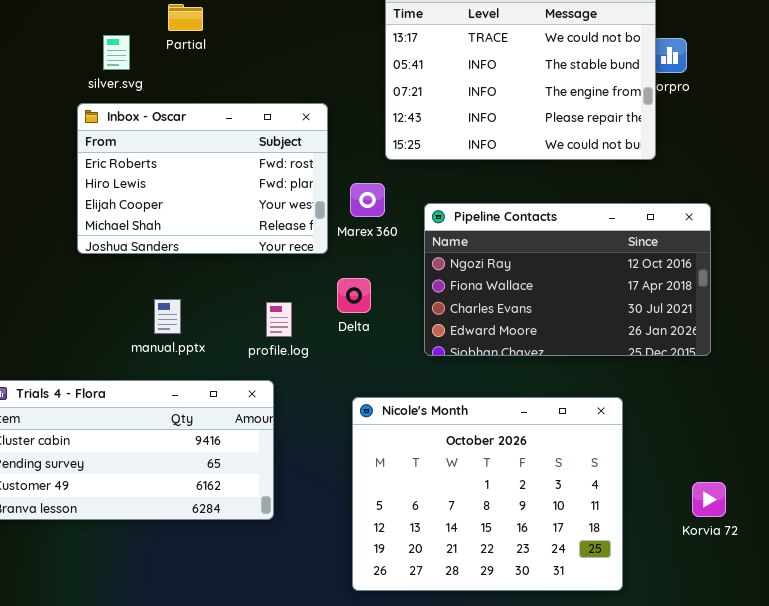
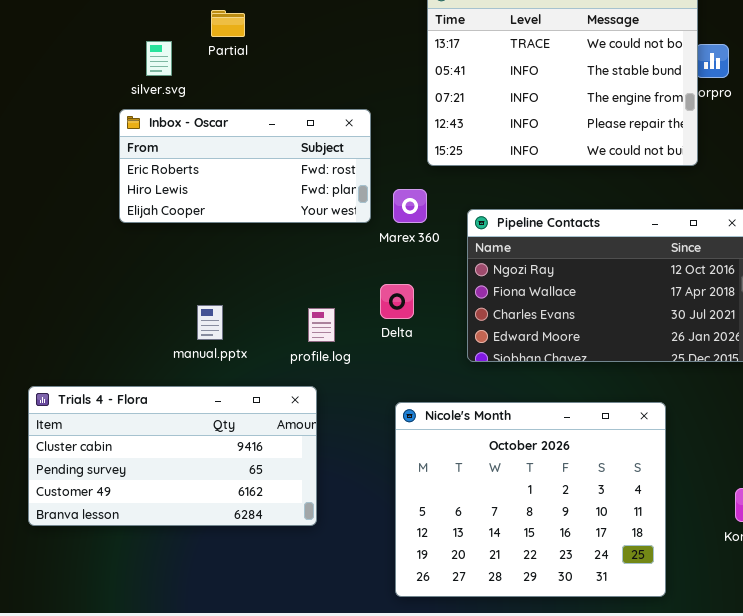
Inbox - Oscar: [77,103,328,254] -> [119,109,371,223], resized

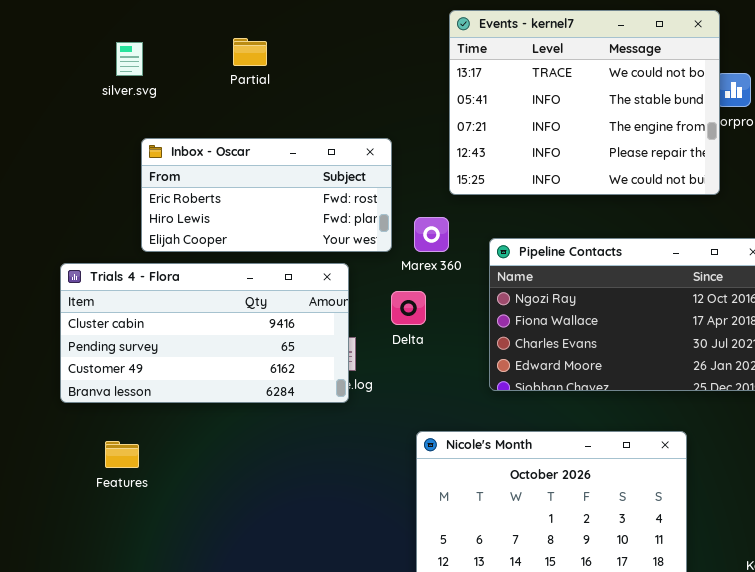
silver.svg: [146,41,172,76] -> [116,42,143,76], moved
Delta: [380,284,414,319] -> [391,291,426,325], moved
Trials 4 - Flora: [28,386,317,526] -> [60,263,349,403], moved

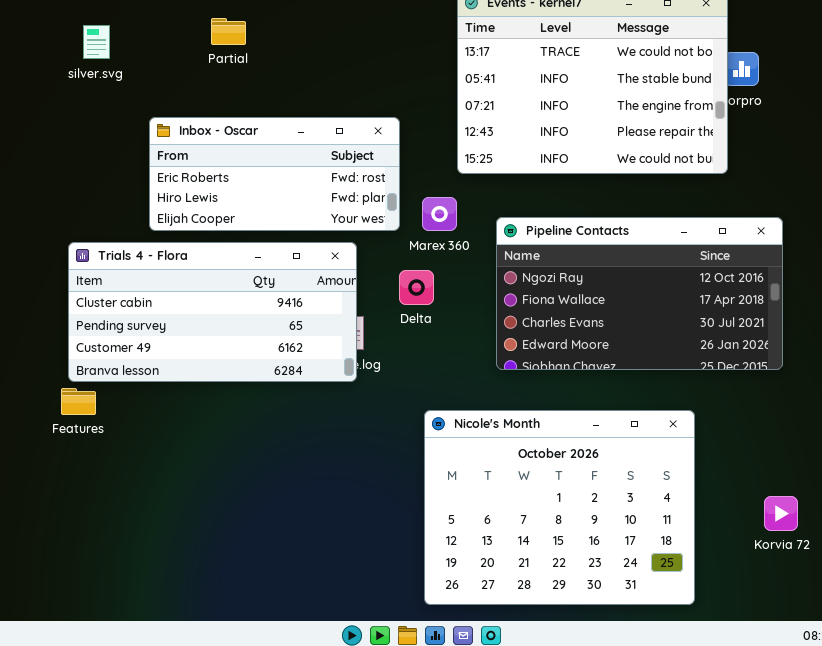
Partial: [233,38,267,66] -> [211,18,246,45], moved
silver.svg: [116,42,143,76] -> [83,25,110,59], moved
Features: [105,441,139,468] -> [61,388,96,415], moved

